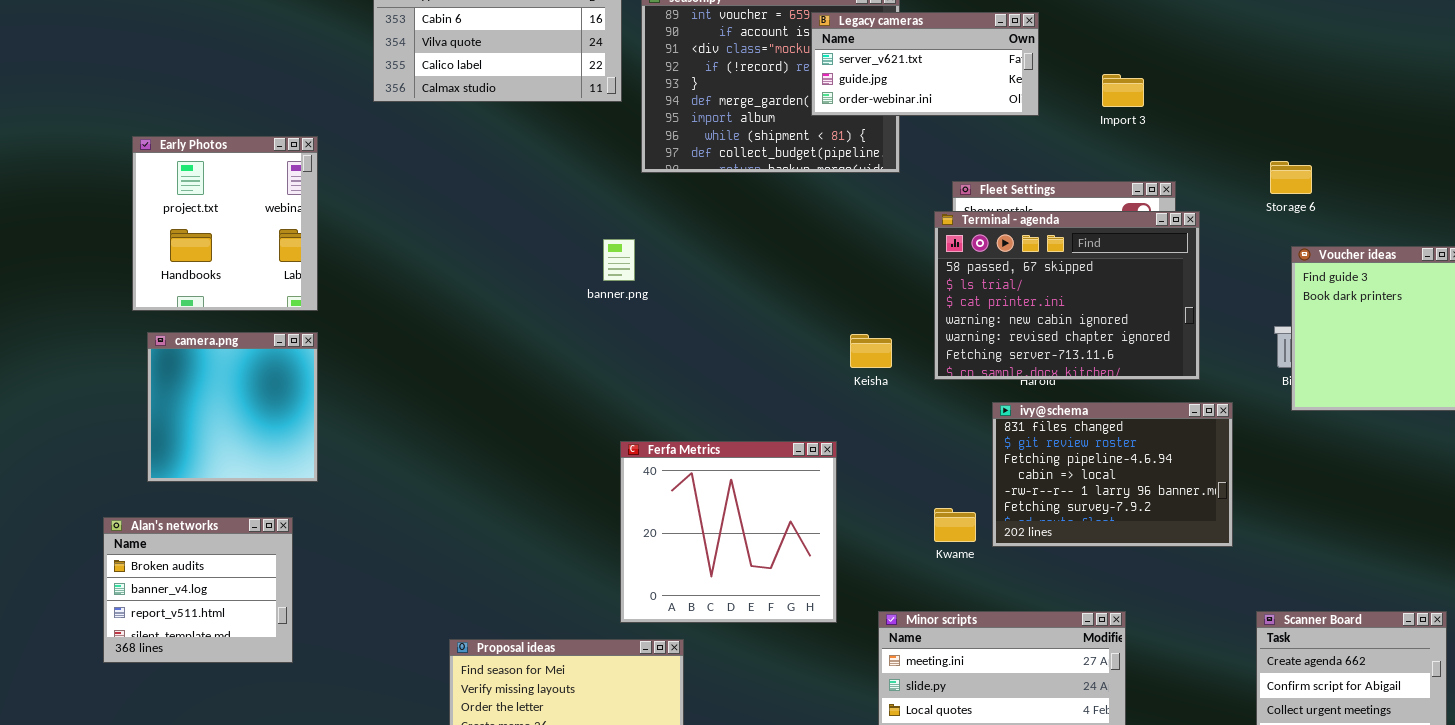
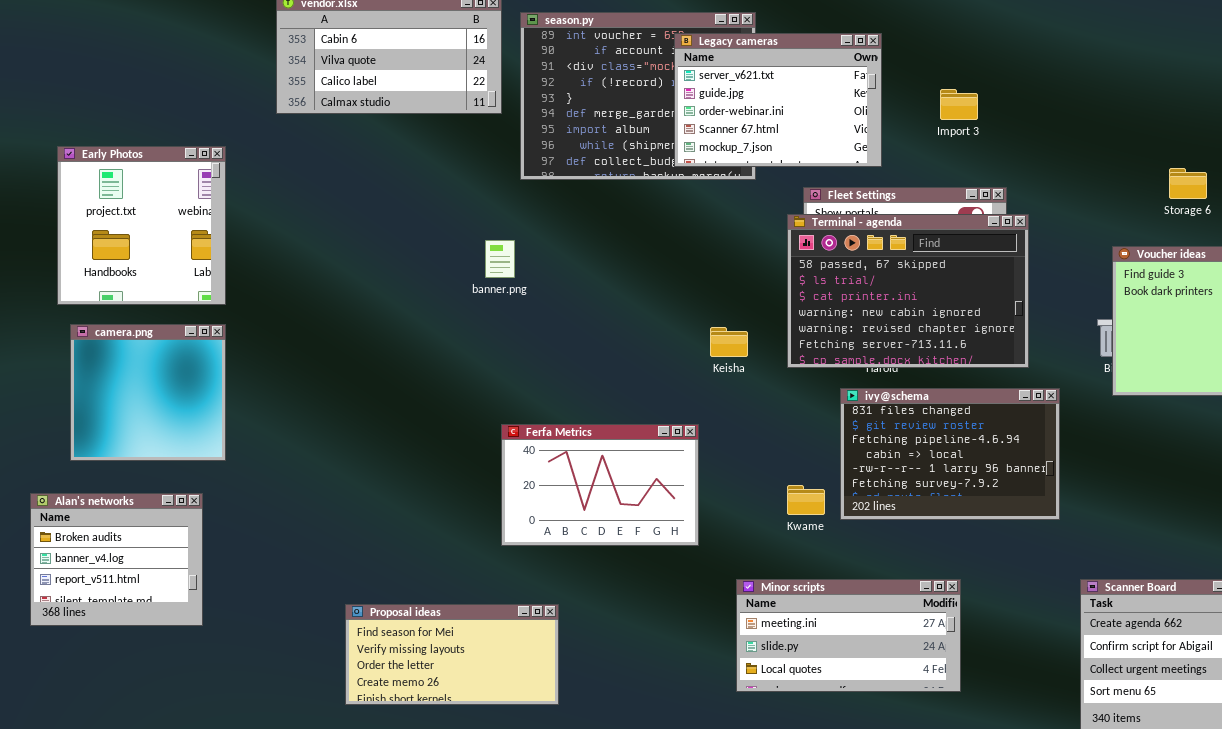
Legacy cameras: [811,12,1039,116] -> [674,33,882,167], resized
Storage 6: [1270,161,1312,194] -> [1169,168,1207,199], moved
Ferfa Metrics: [620,441,837,623] -> [501,424,699,546], resized

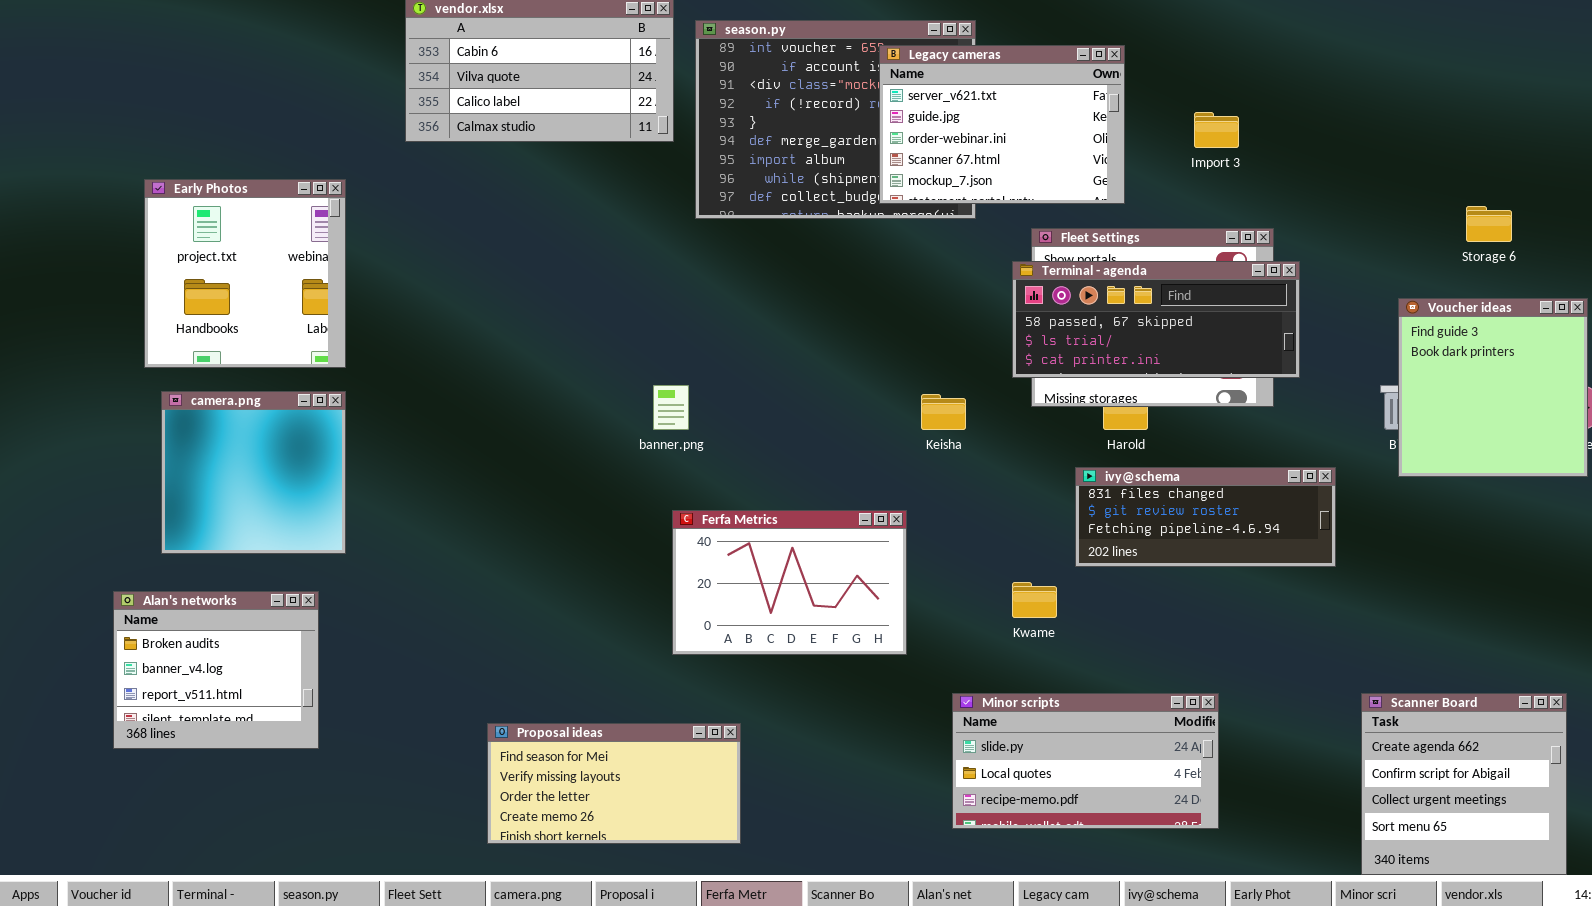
Terminal - agenda: [787,214,1029,368] -> [1012,261,1300,378], resized
banner.png: [485,240,515,278] -> [653,385,689,430], moved
ivy@schema: [840,388,1060,520] -> [1075,467,1336,567], resized
Minor scripts: [736,579,961,692] -> [952,693,1219,829], scrolled down 1 row

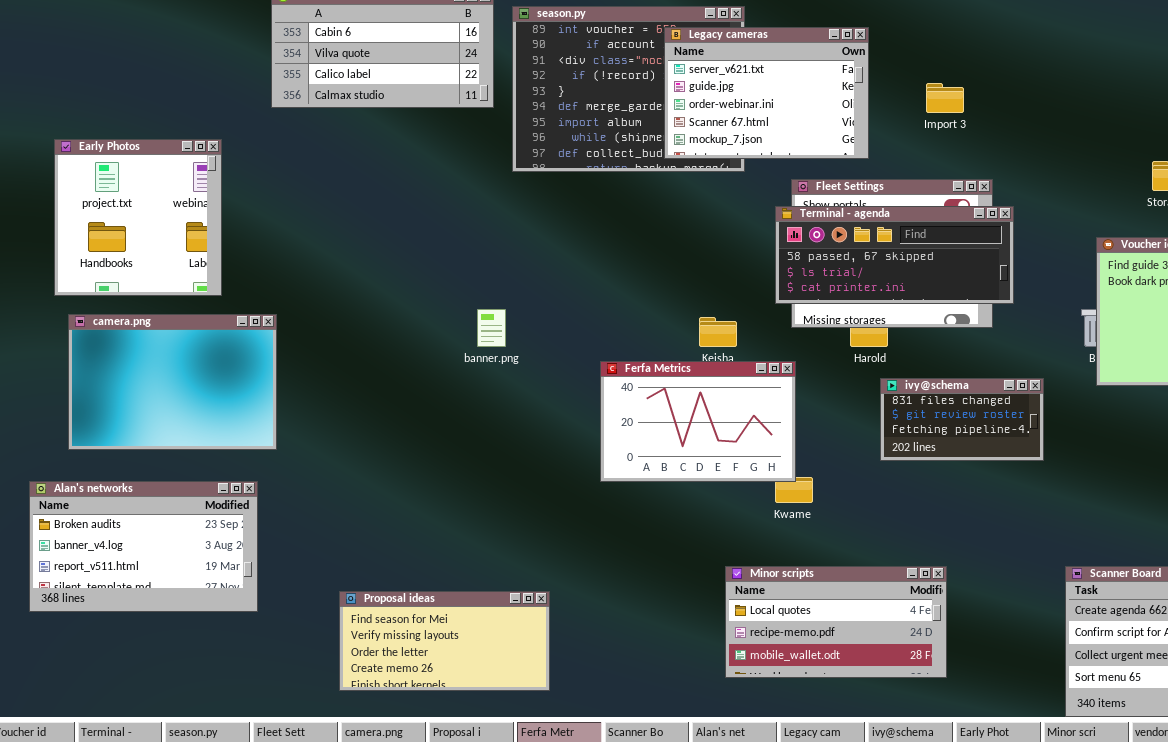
camera.png: [161,391,346,554] -> [68,314,277,450], resized
ivy@schema: [1075,467,1336,567] -> [880,378,1044,461], resized
Ferfa Metrics: [672,510,907,655] -> [600,361,796,482], moved
Alan's networks: [113,591,319,749] -> [29,481,258,612], resized
Minor scripts: [952,693,1219,829] -> [725,566,947,678], scrolled down 1 row

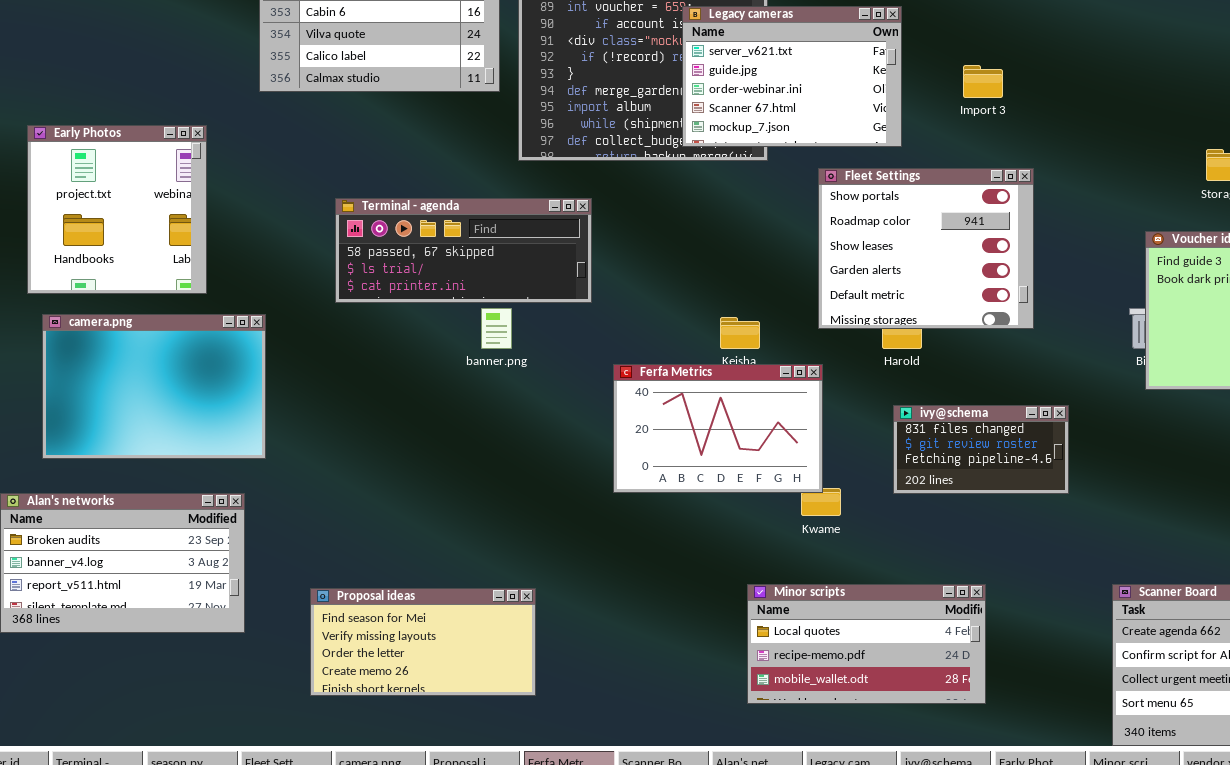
Terminal - agenda: [775,206,1014,304] -> [335,198,592,303], moved
ivy@schema: [880,378,1044,461] -> [893,405,1069,494], moved
Proposal ideas: [339,591,550,691] -> [310,588,536,696], moved

